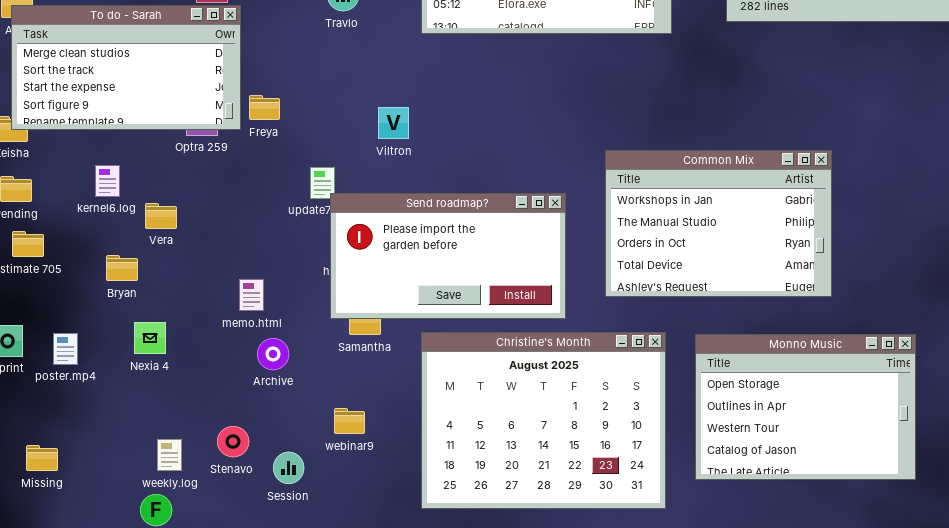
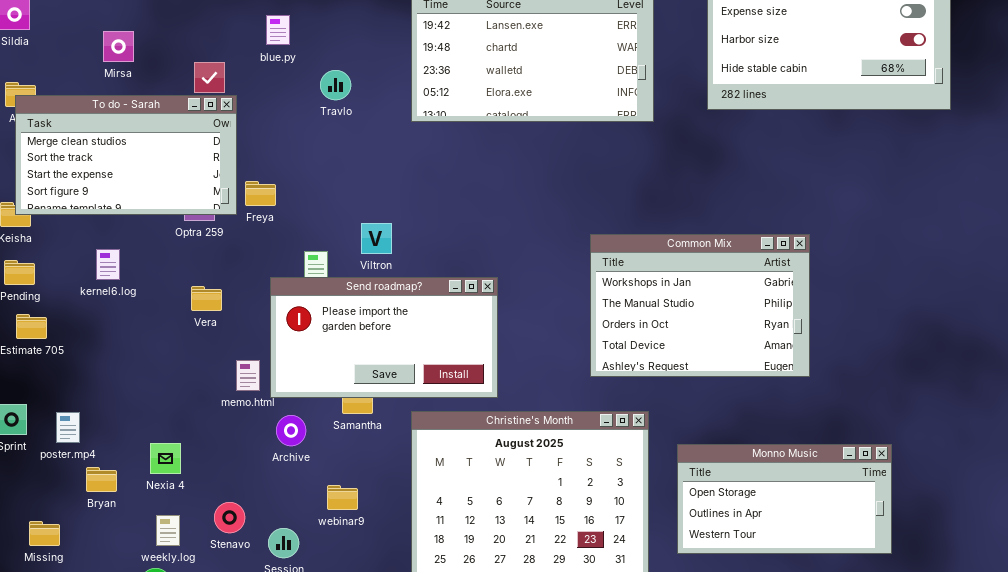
Viltron: [378,107,409,139] -> [361,223,392,254], moved
Send roadmap?: [330,193,566,319] -> [270,277,498,398], moved
Vera: [145,203,177,229] -> [191,286,222,311], moved
Bryan: [106,255,138,281] -> [86,467,117,492], moved
Nexia 4: [134,322,166,354] -> [150,443,181,474], moved
Monno Music: [695,334,916,480] -> [677,444,892,554], resized
Archive: [257,338,289,370] -> [276,415,306,446], moved

